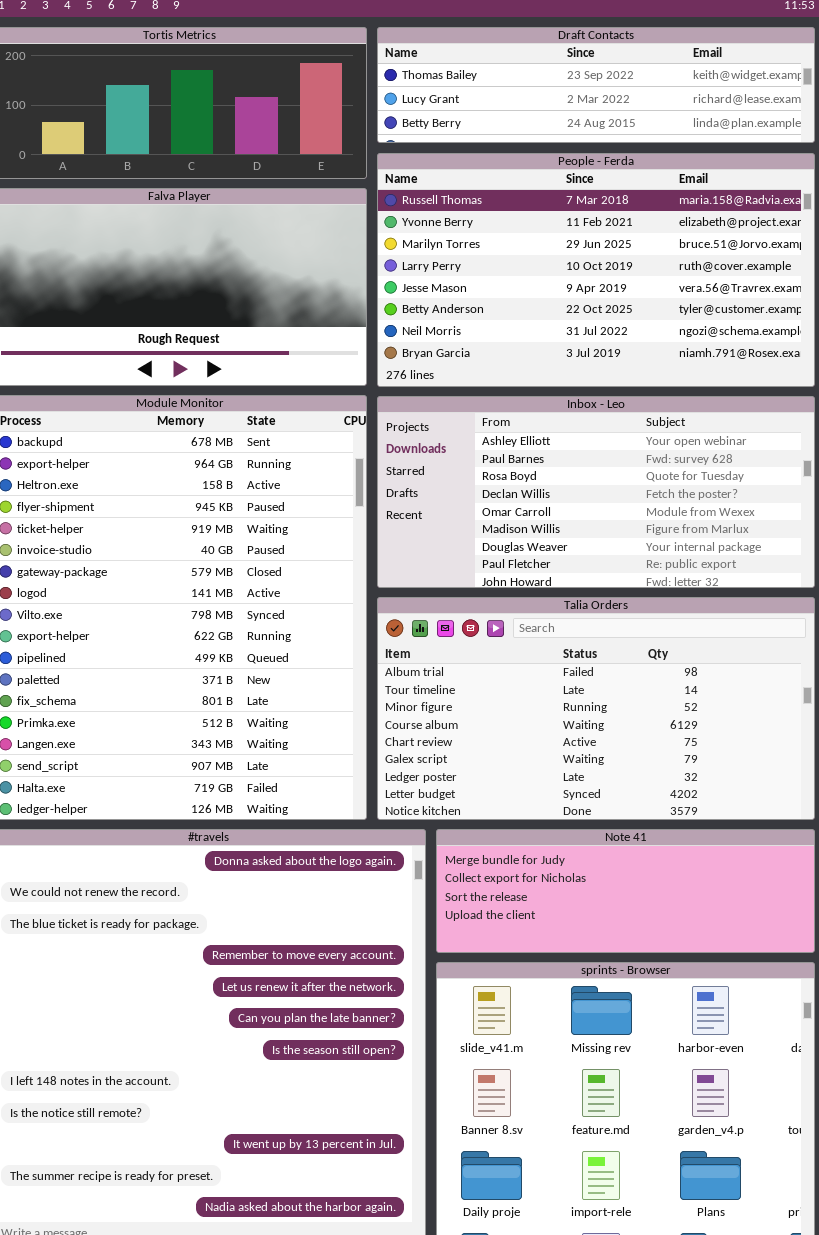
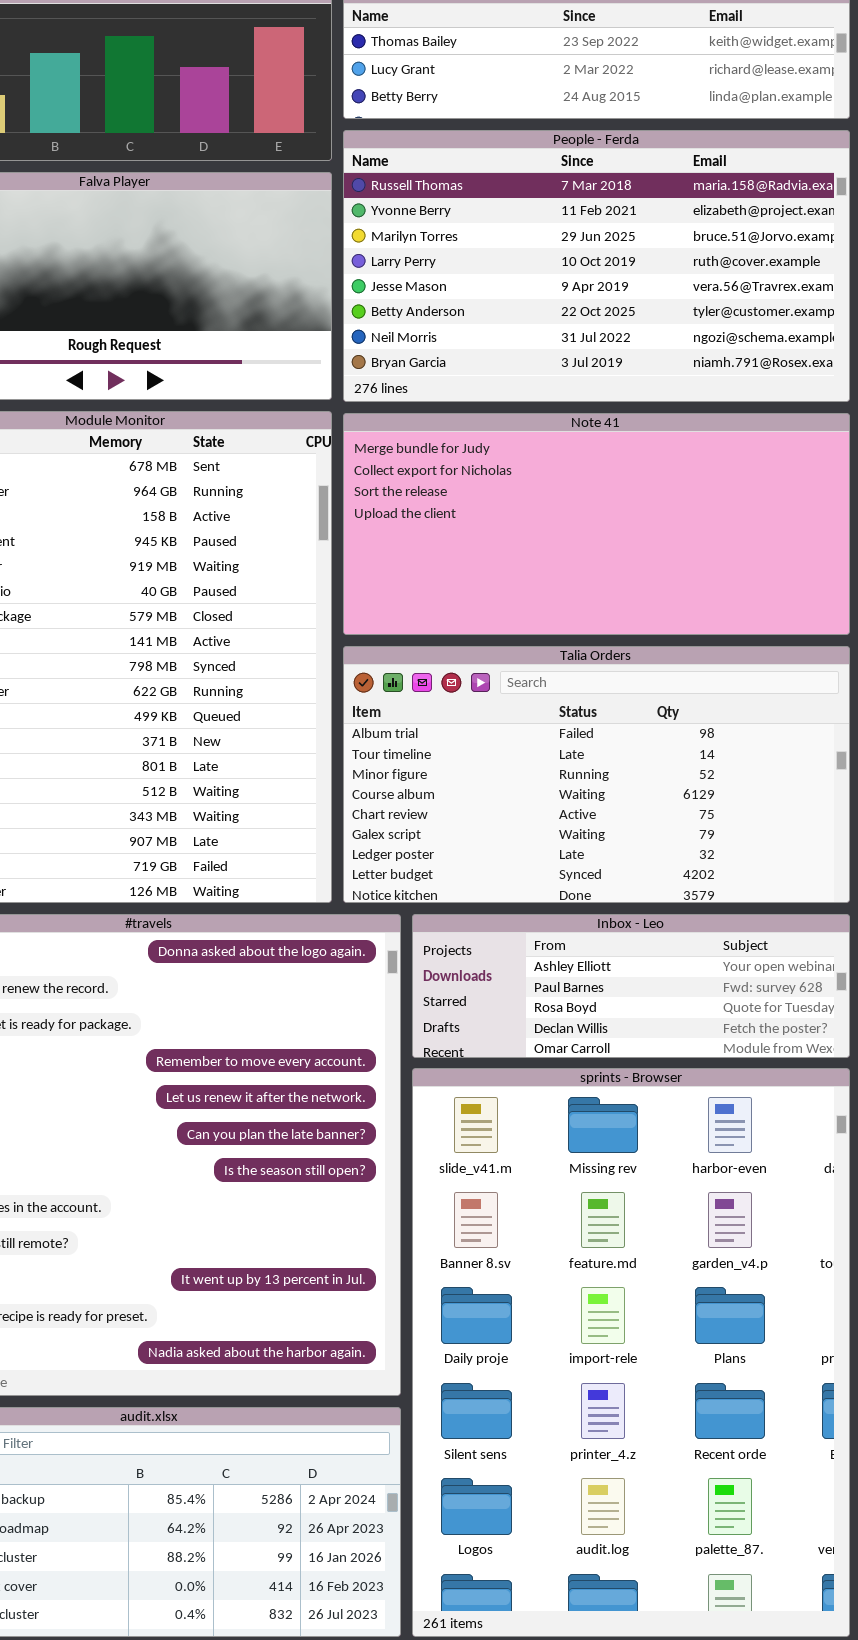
Inbox - Leo: [377,396,815,588] -> [412,914,850,1058], moved, resized
Note 41: [436,829,815,953] -> [343,413,850,635], moved, resized

